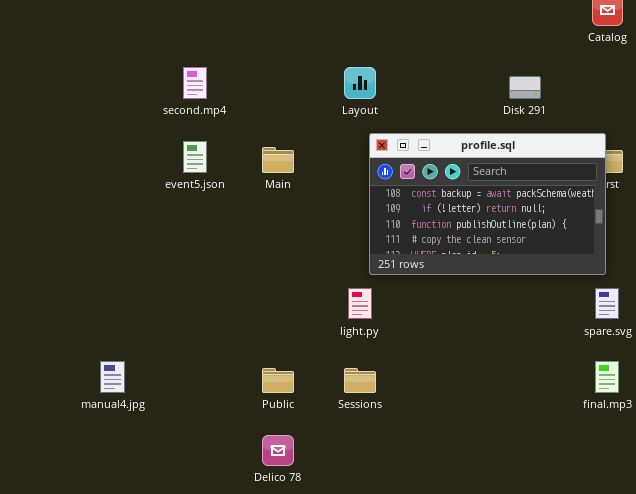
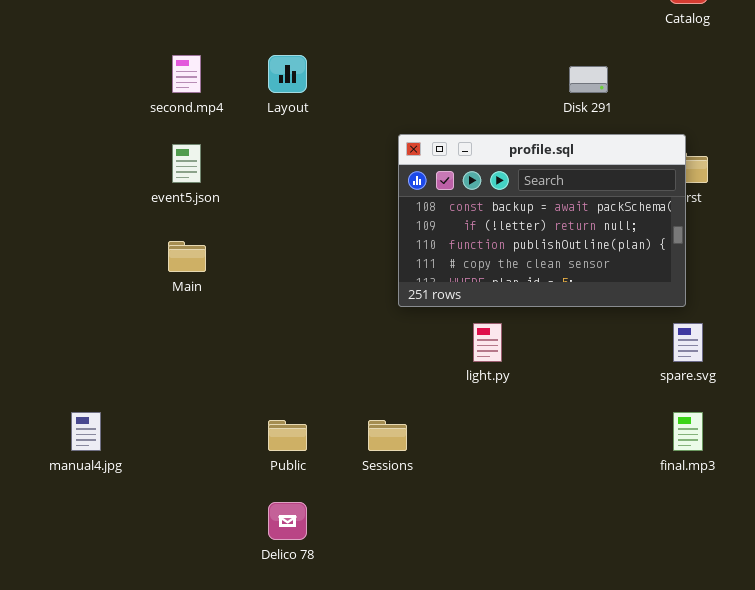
Layout: [344,67,376,99] -> [268,55,307,93], moved
Main: [262,147,294,173] -> [168,241,206,272], moved
light.py: [348,288,372,319] -> [473,323,502,362], moved

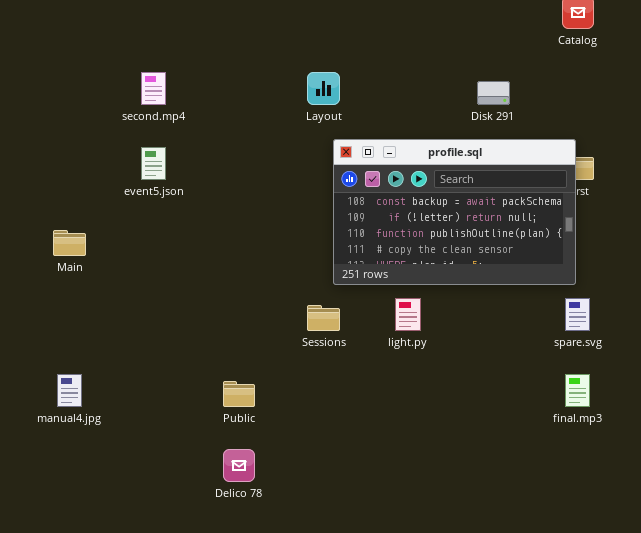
Layout: [268,55,307,93] -> [307,72,340,105], moved
Main: [168,241,206,272] -> [53,230,86,256], moved
Sessions: [368,420,407,451] -> [307,305,340,331], moved

